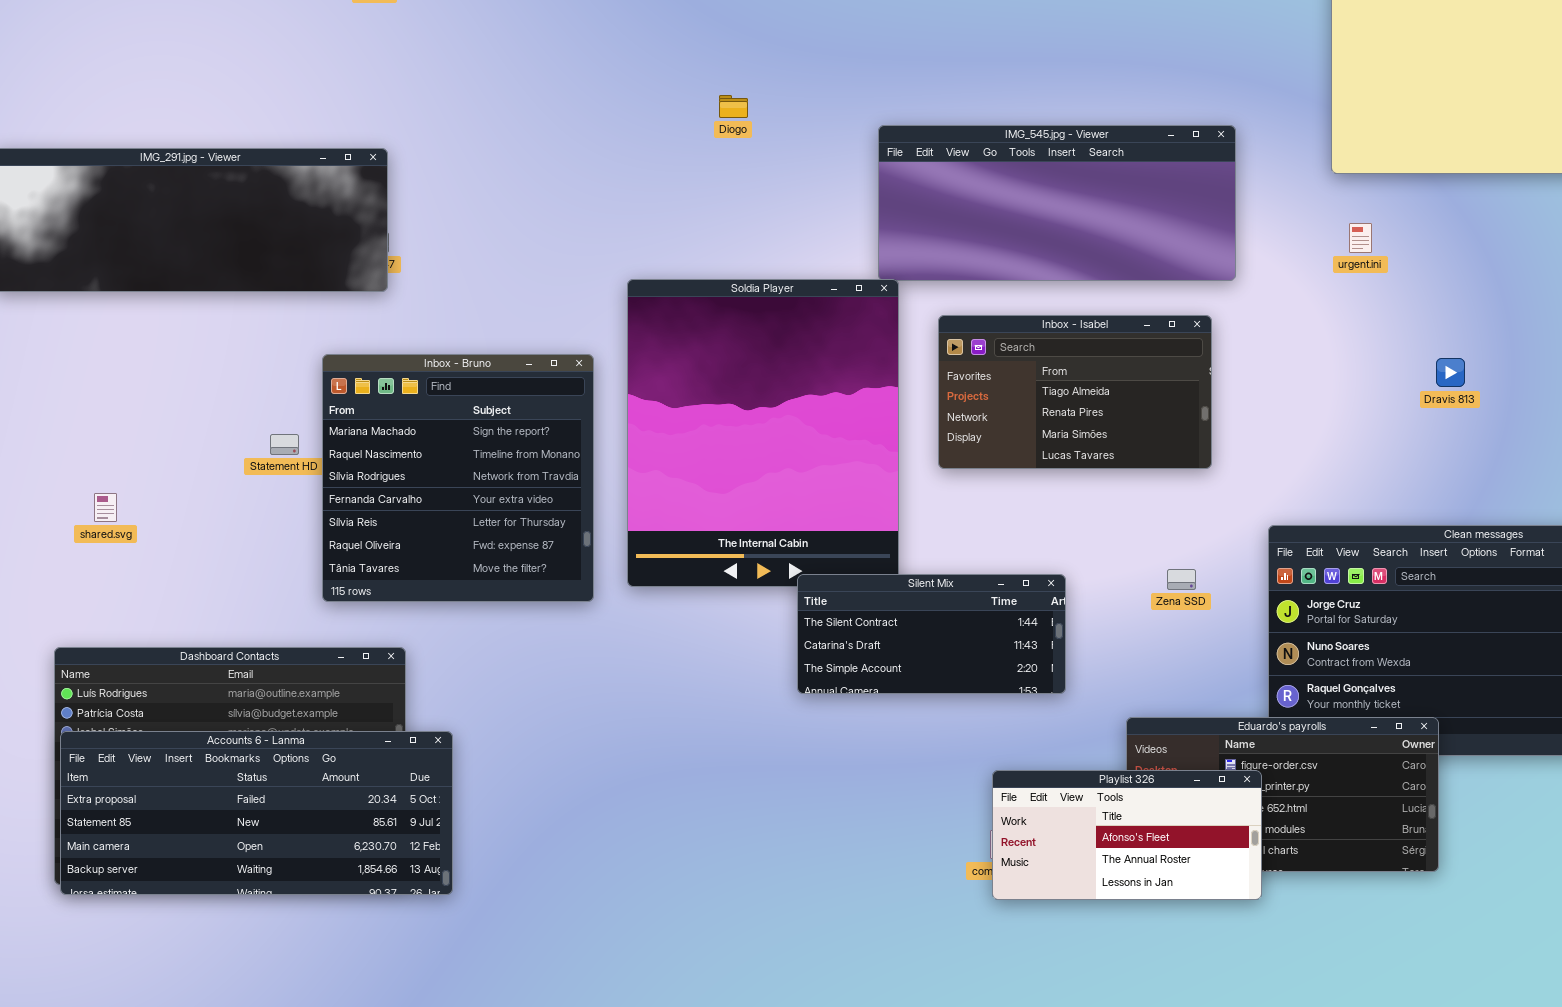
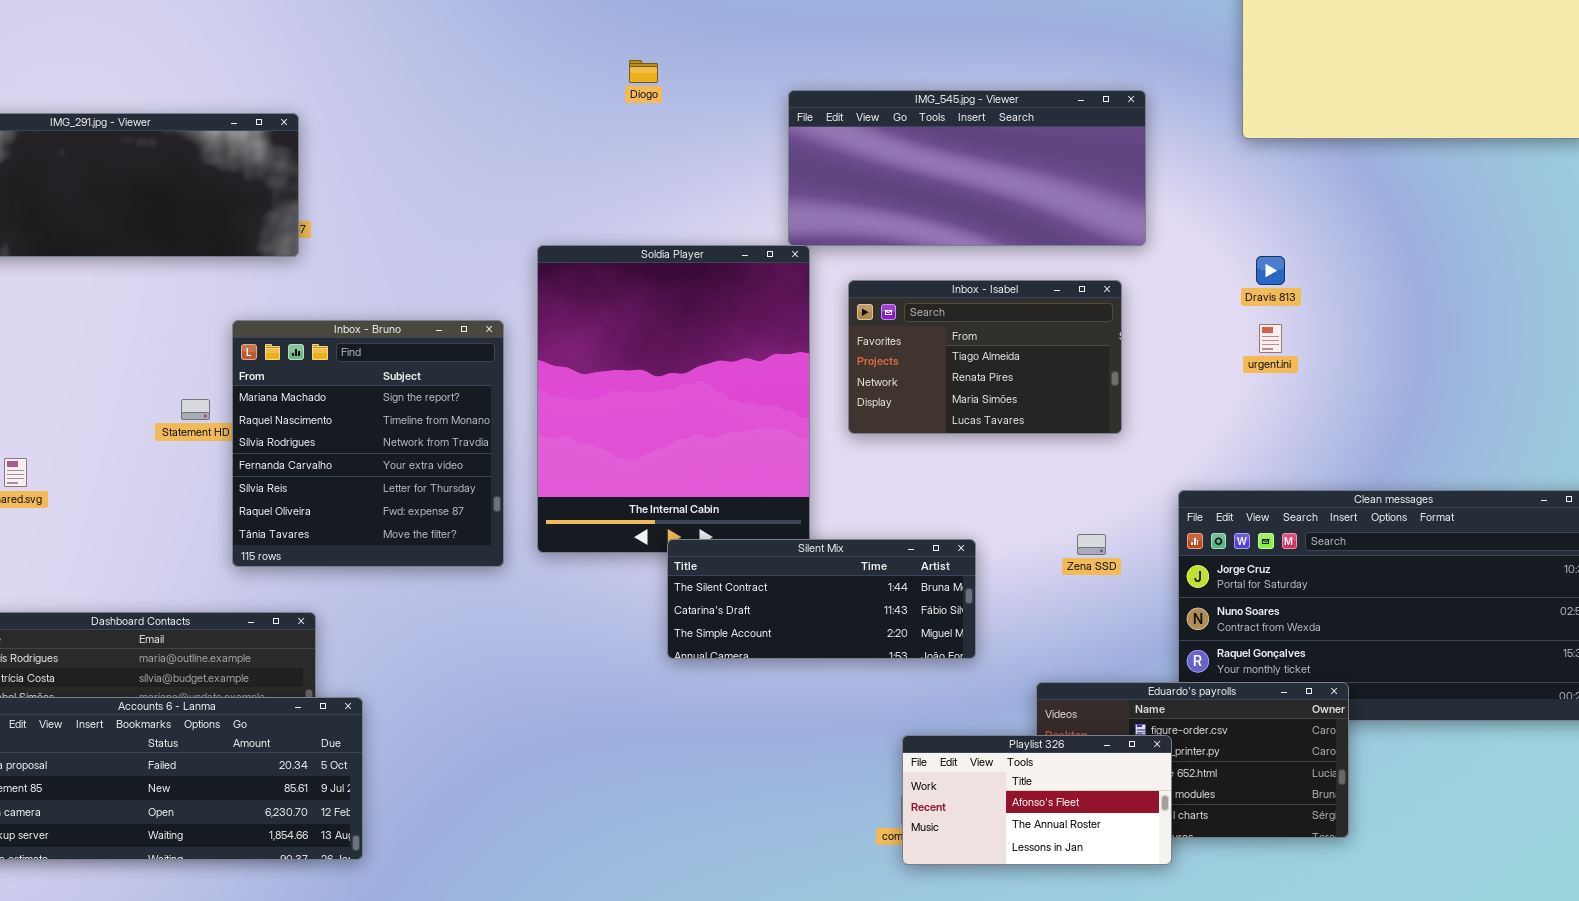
urgent.ini: [1349,223,1372,253] -> [1259,324,1282,353], moved
Dravis 813: [1436,358,1465,387] -> [1256,256,1285,285], moved
Silent Mix: [797,574,1066,694] -> [667,539,976,659], resized

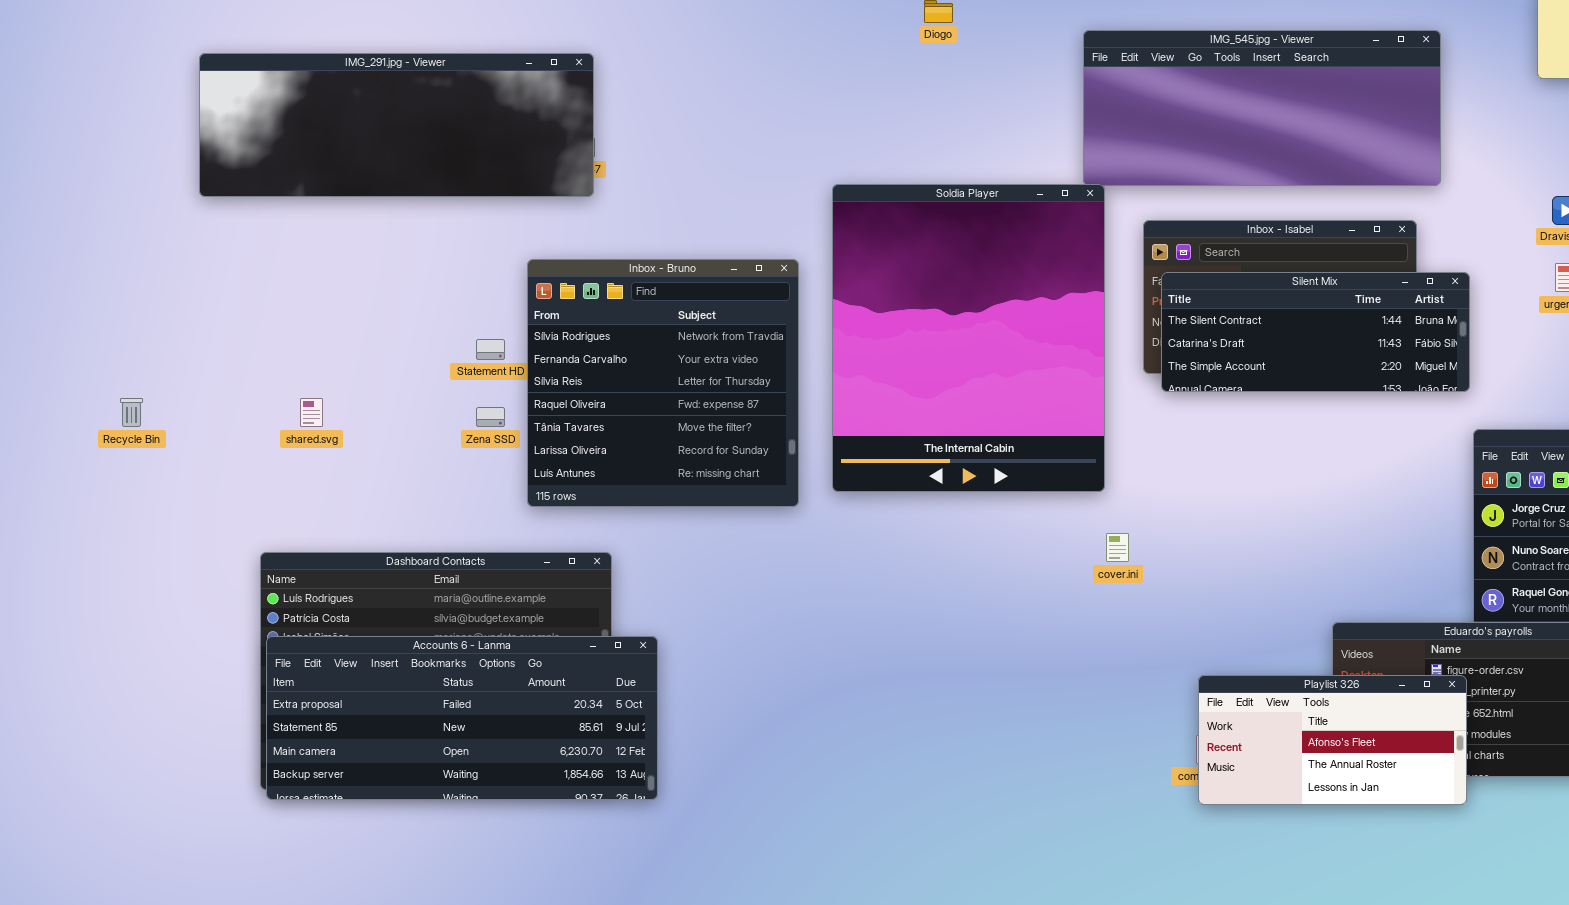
Inbox - Bruno: [232,320,504,567] -> [527,259,799,507], scrolled down 2 rows
Zena SSD: [1077,534,1106,555] -> [476,407,505,427], moved
Silent Mix: [667,539,976,659] -> [1161,272,1470,392], moved

